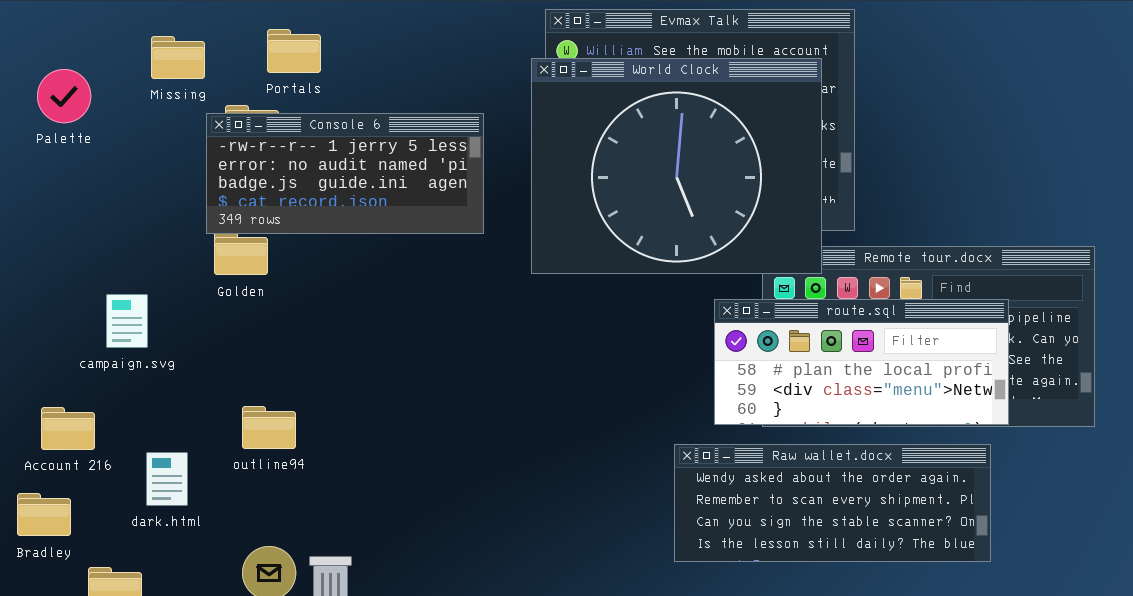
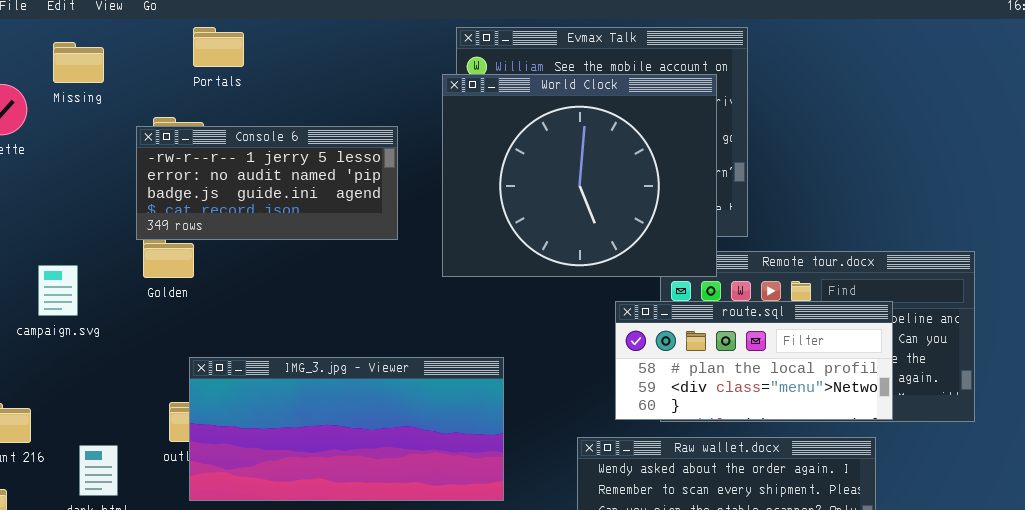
Portals: [267,29,321,73] -> [193,27,244,67], moved
Missing: [151,36,205,79] -> [53,42,104,83], moved
campaign.svg: [106,294,148,348] -> [38,265,78,316], moved
IMG_3.jpg - Viewer: none -> [189,357,504,501], opened

